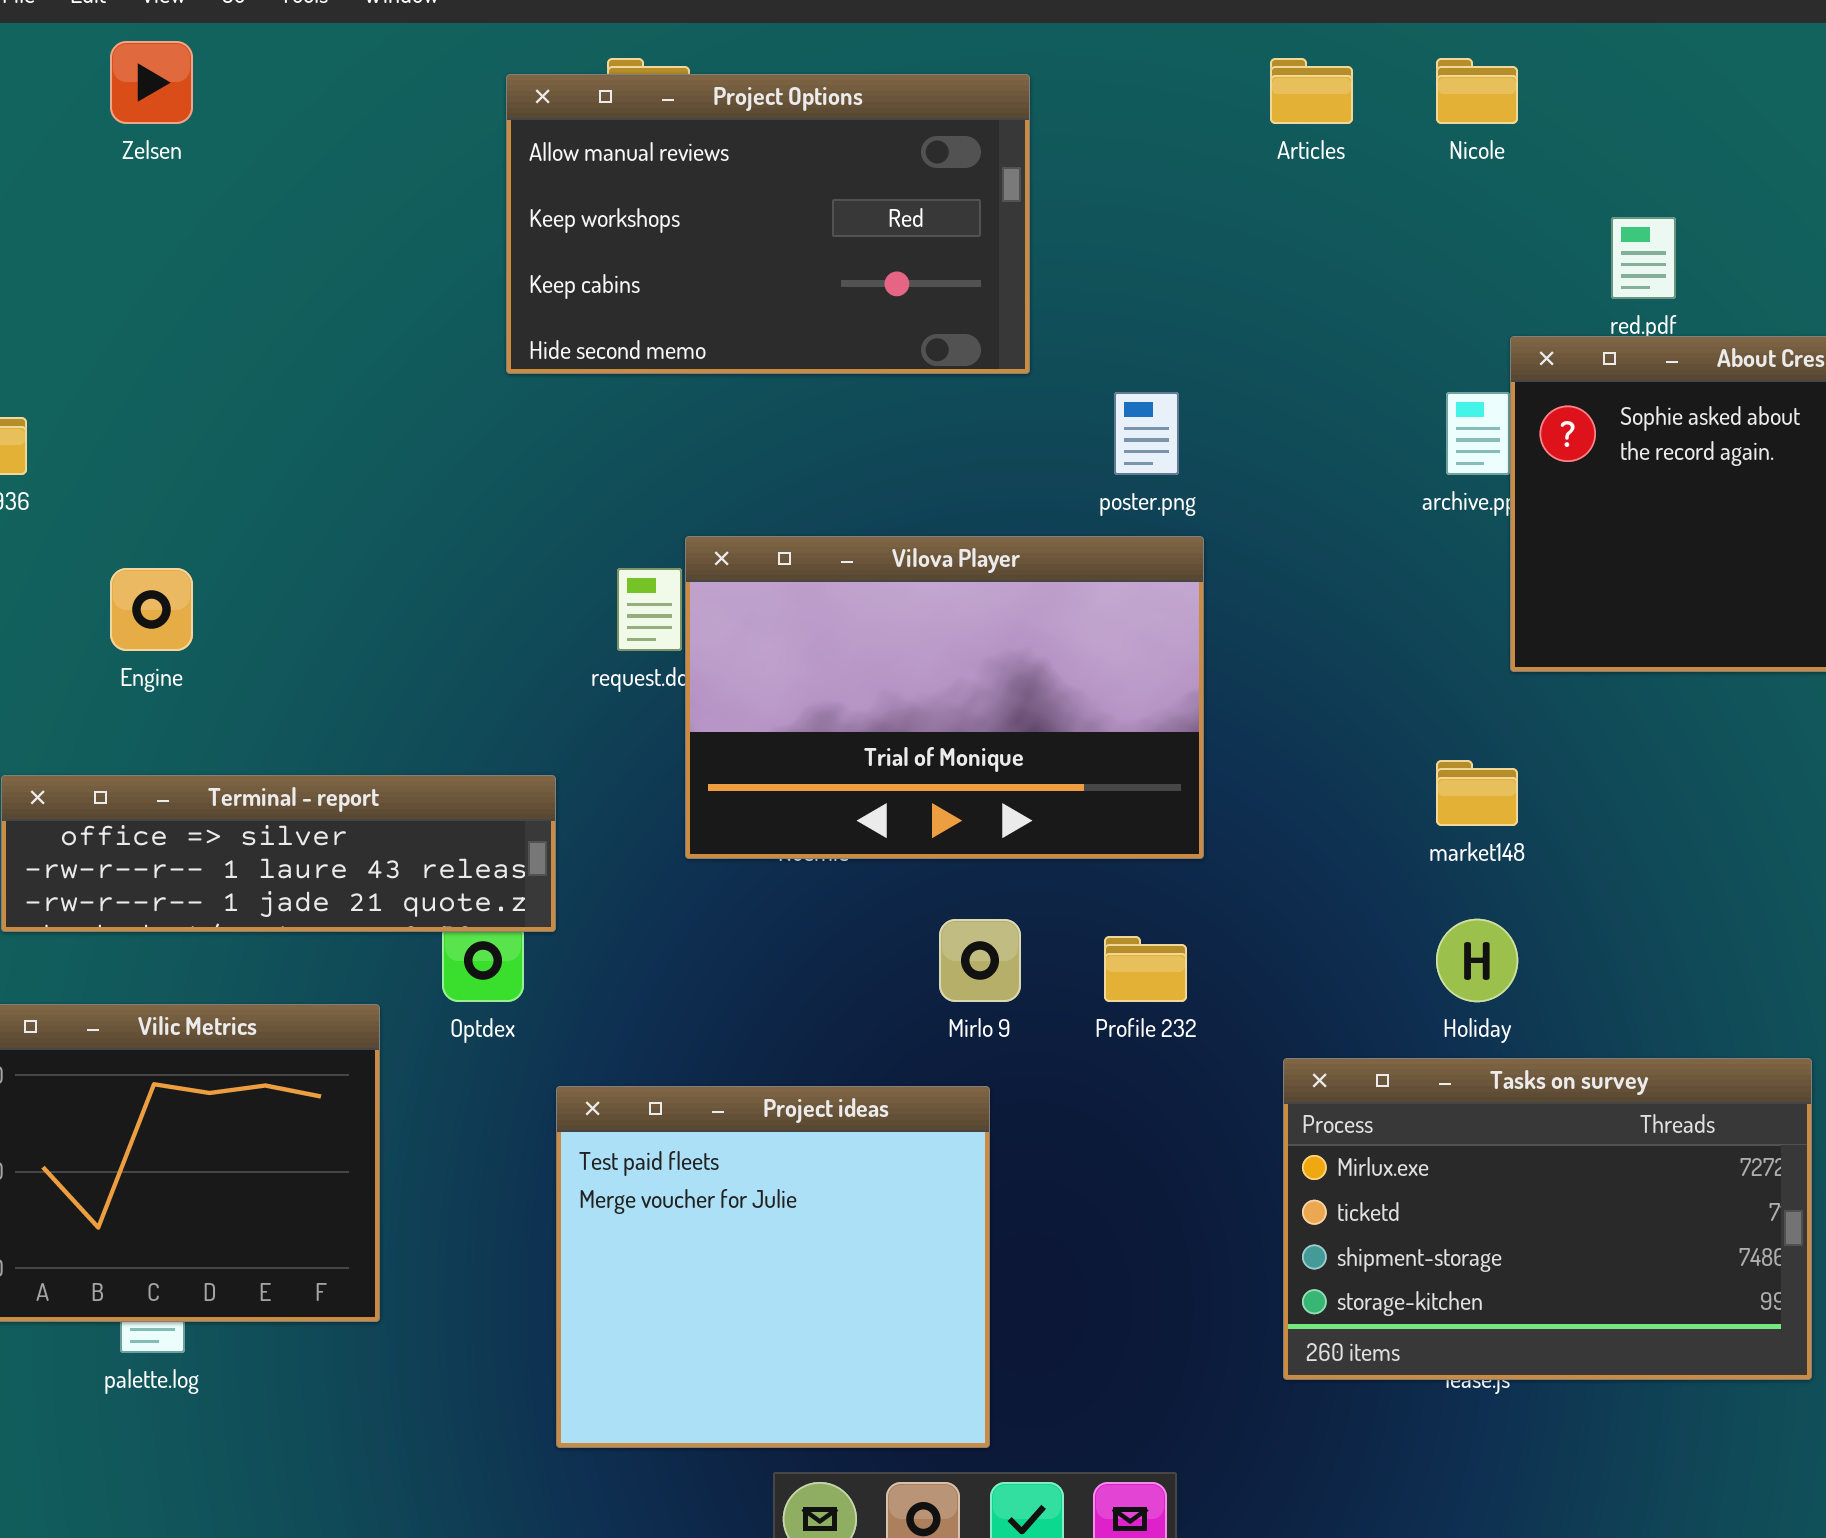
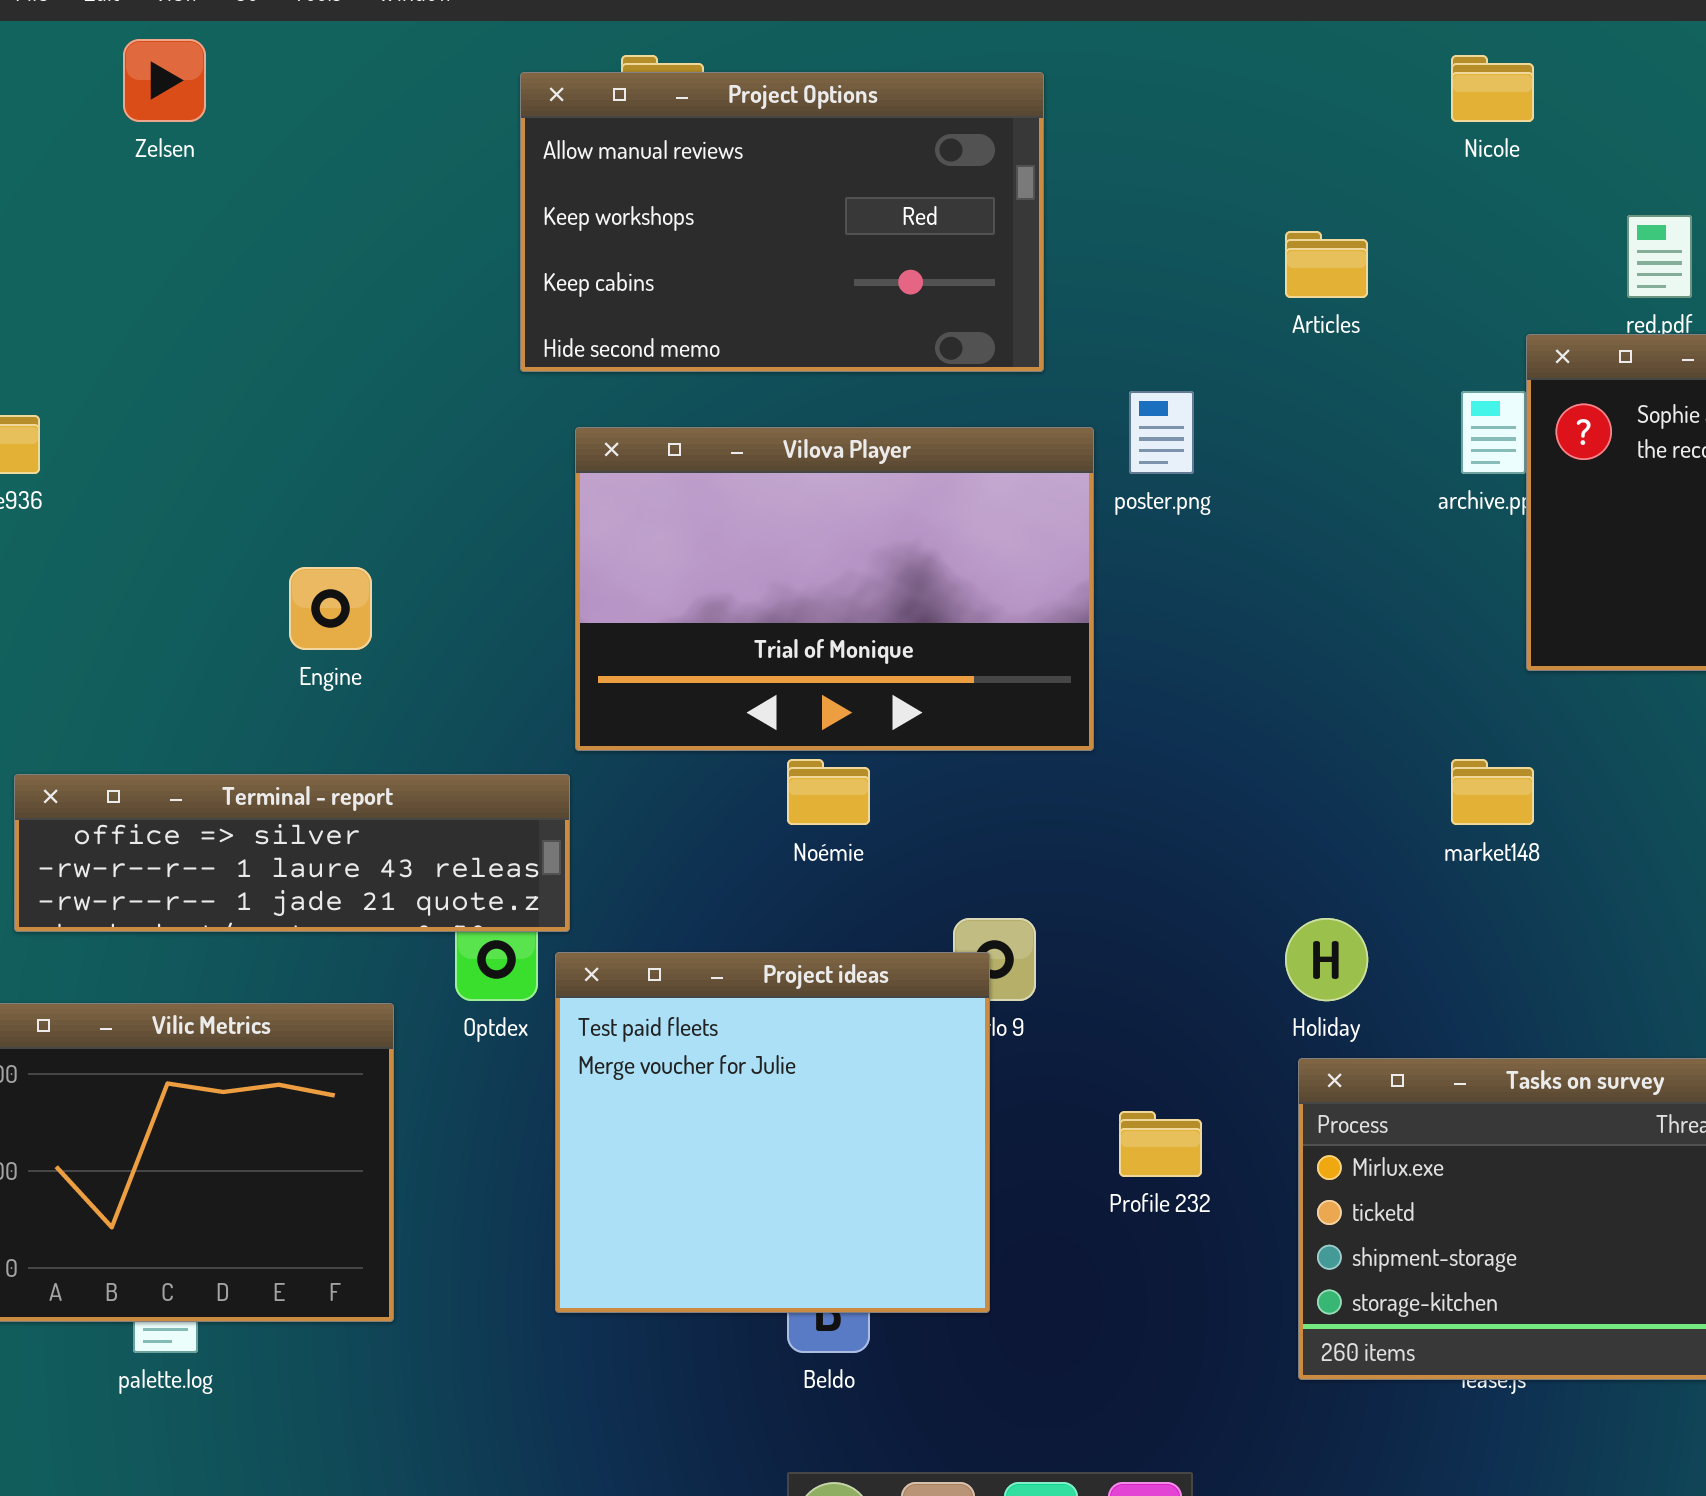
Articles: [1270,58,1353,124] -> [1285,231,1368,298], moved
Vilova Player: [685,536,1204,859] -> [575,427,1094,751], moved
Engine: [110,568,193,651] -> [289,567,372,650], moved
Holiday: [1436,919,1518,1002] -> [1285,918,1368,1001], moved
Profile 232: [1104,936,1187,1002] -> [1119,1111,1202,1177], moved
Project ideas: [556,1086,990,1448] -> [555,952,990,1313], moved

